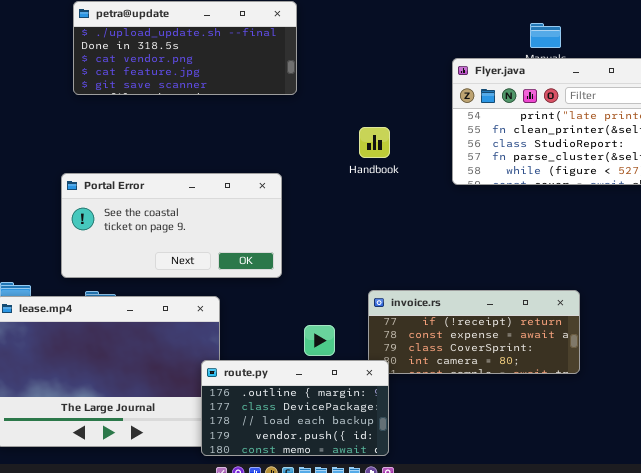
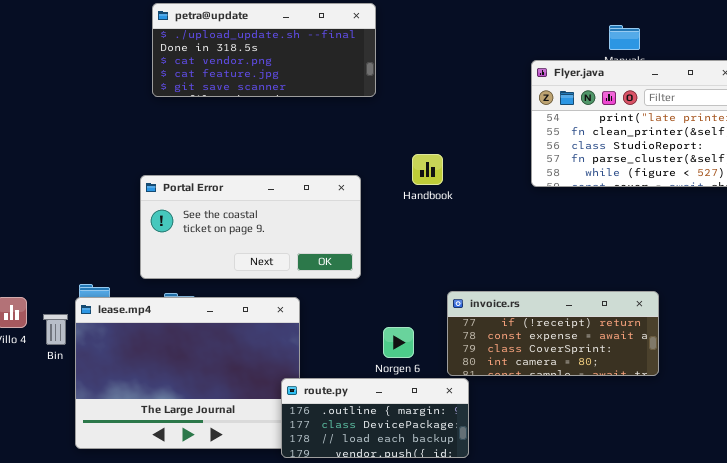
Handbook: [359,127,390,158] -> [412,154,443,185], moved
route.py: [201,360,389,456] -> [281,378,469,458], resized

